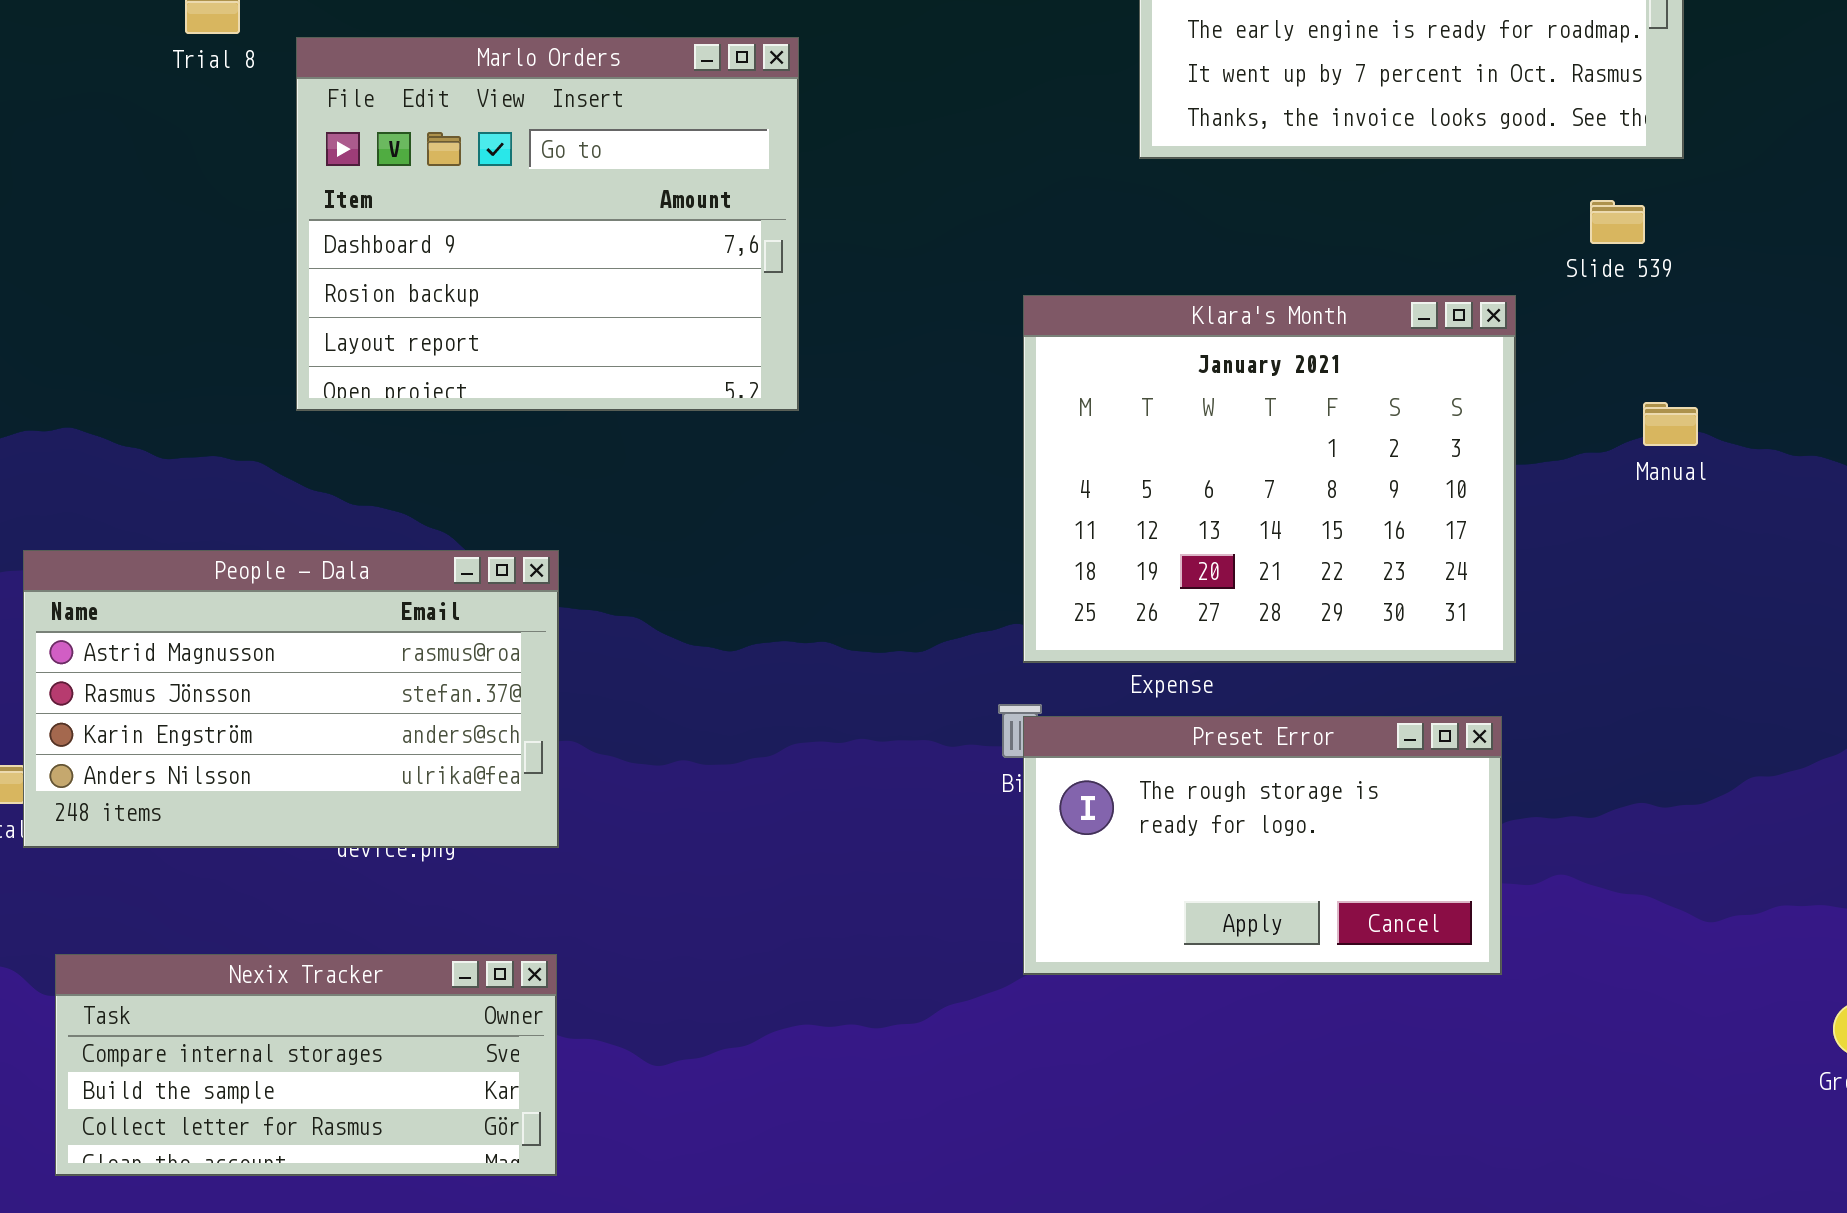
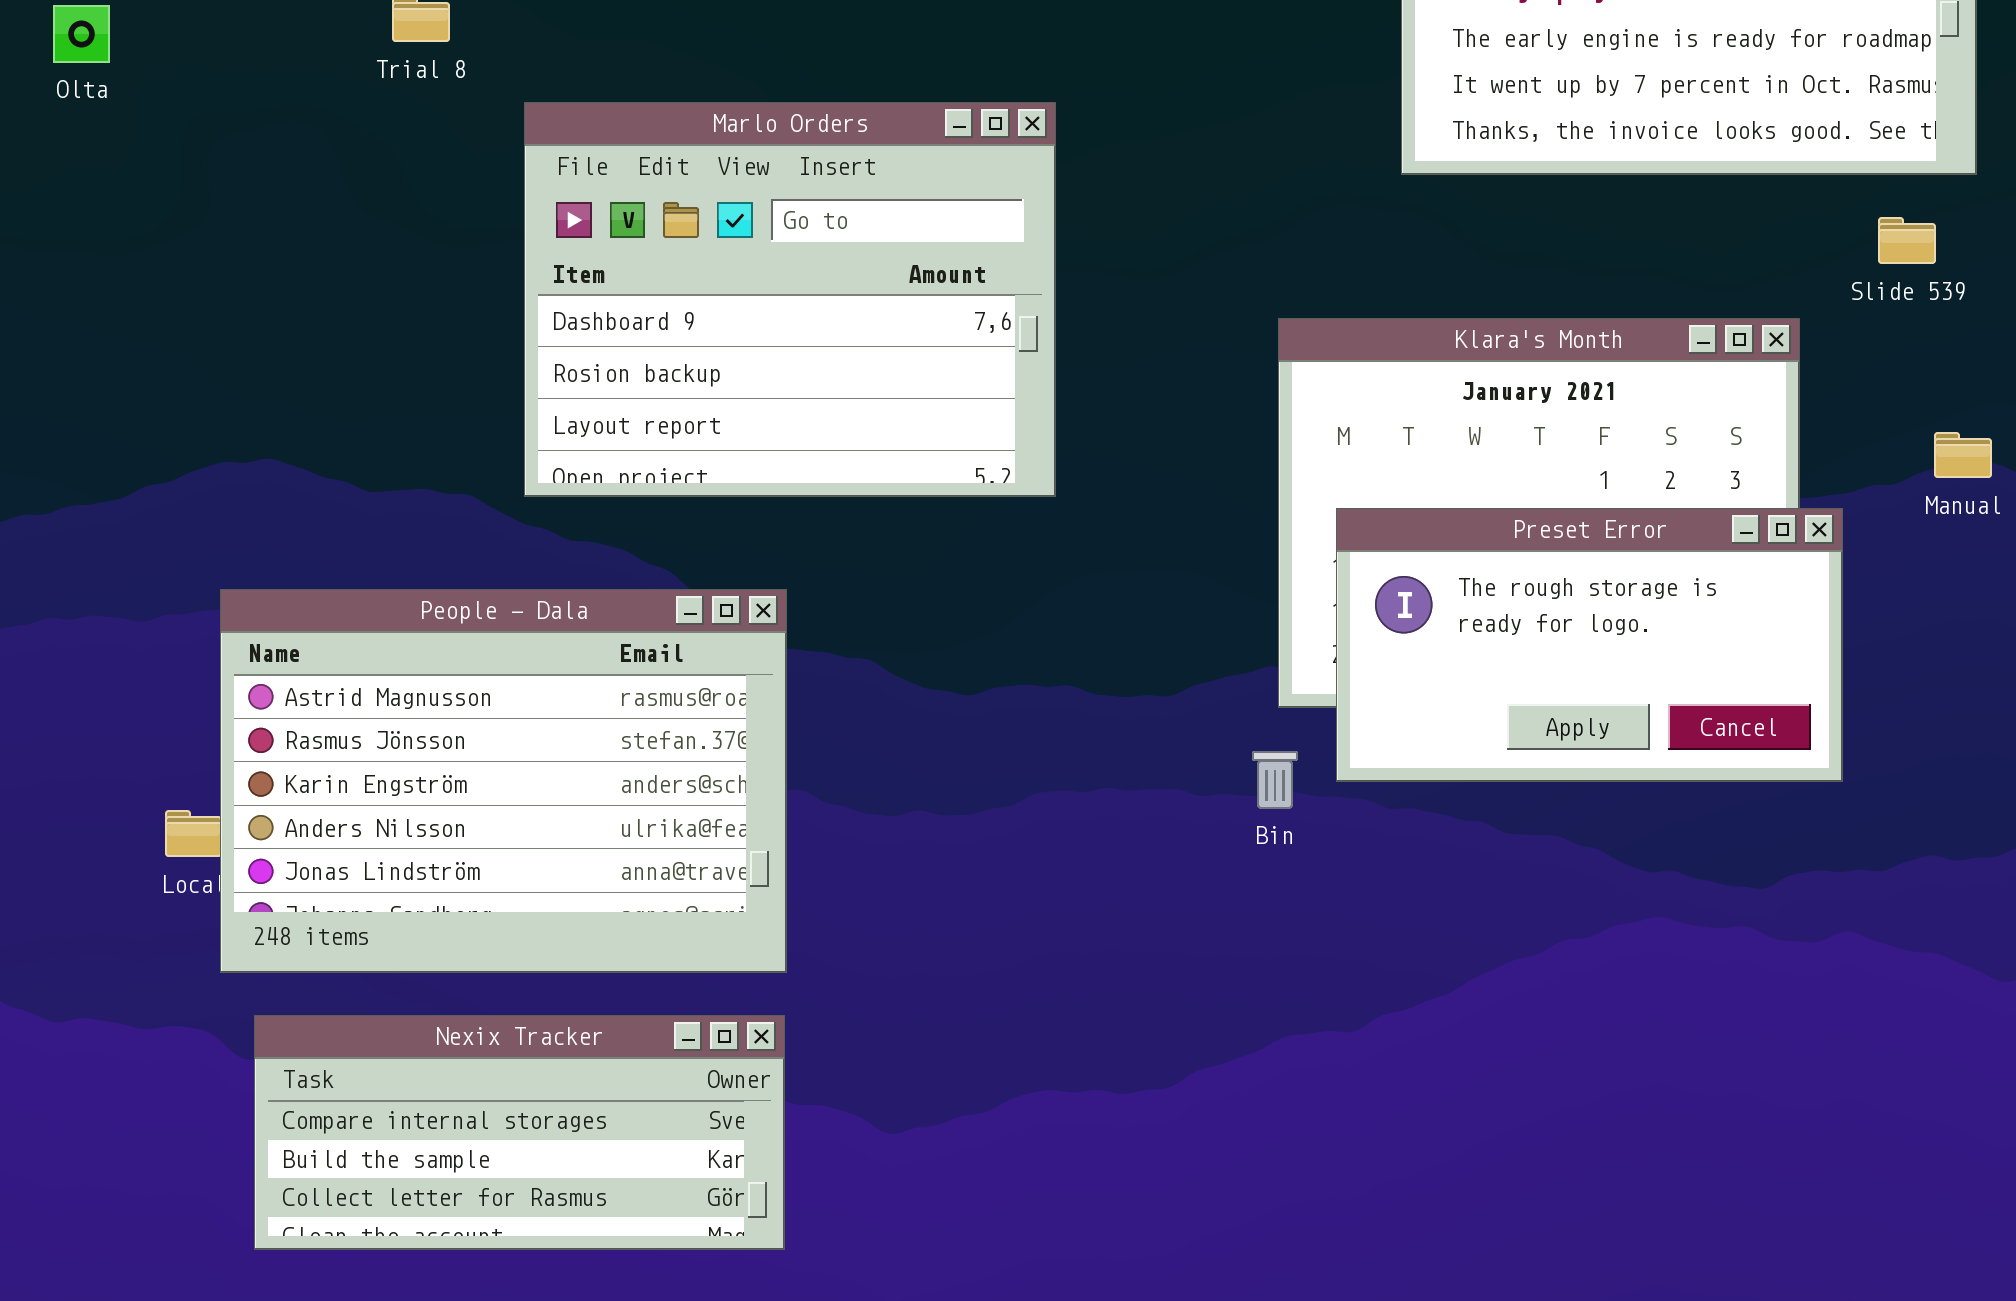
Marlo Orders: [296,37,799,411] -> [524,102,1056,497], moved
People - Dala: [23,550,559,848] -> [220,589,787,973], resized
Preset Error: [1023,716,1502,975] -> [1336,508,1843,782], moved

